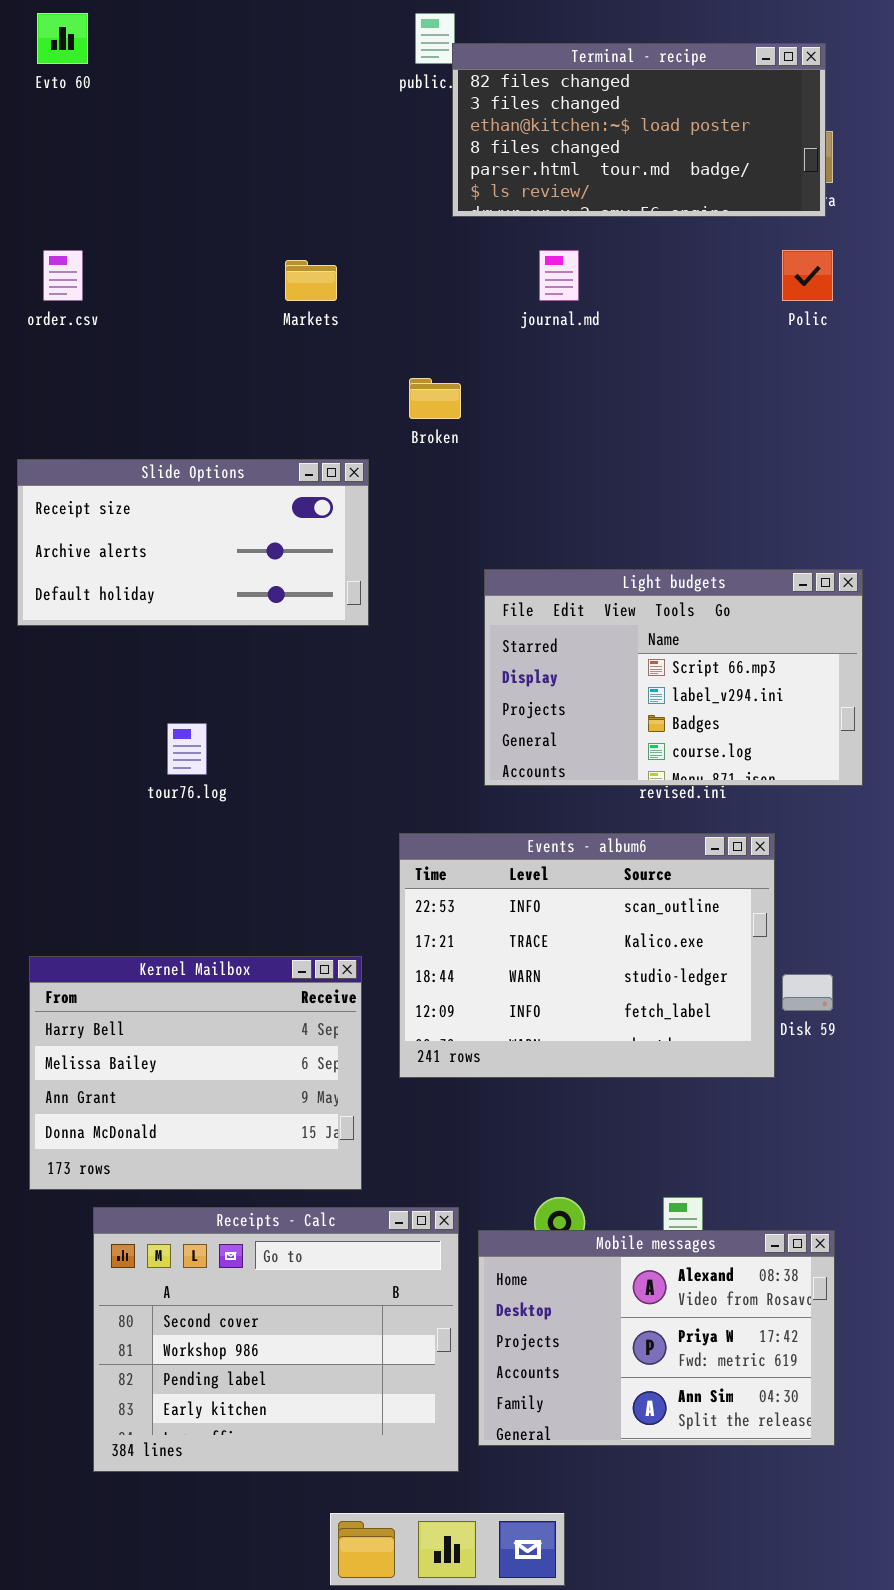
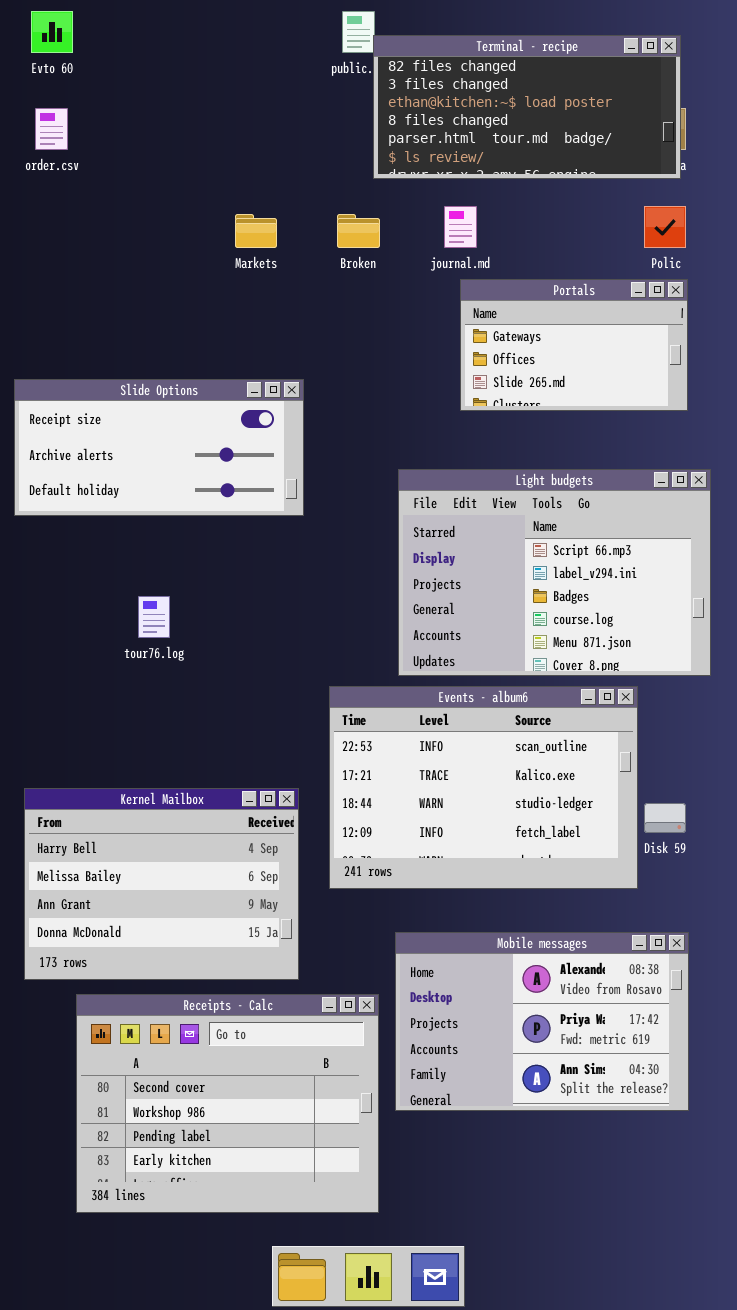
order.csv: [43,250,83,301] -> [35,108,68,150], moved
Portals: none -> [460,279,688,411], opened
Broken: [409,378,461,419] -> [337,214,380,248], moved
Light budgets: [484,569,863,786] -> [398,469,711,676], resized
Mobile messages: [478,1230,835,1446] -> [395,932,689,1111], moved

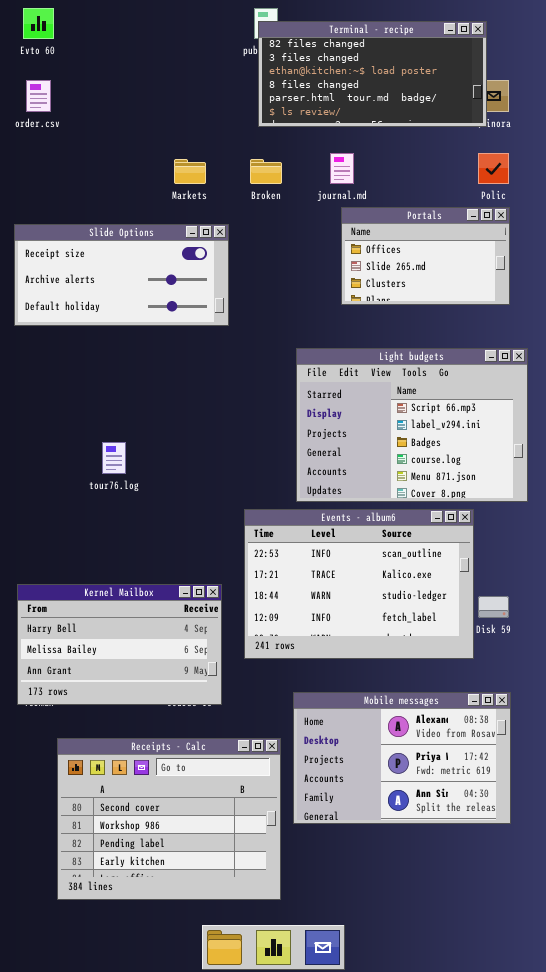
Terminal - recipe: [373,35,681,179] -> [258,21,487,127], moved
Portals: [460,279,688,411] -> [341,207,510,305], scrolled down 1 row
Slide Options: [14,379,304,516] -> [14,224,229,326], moved
Kernel Mailbox: [24,788,299,980] -> [17,584,222,705], resized

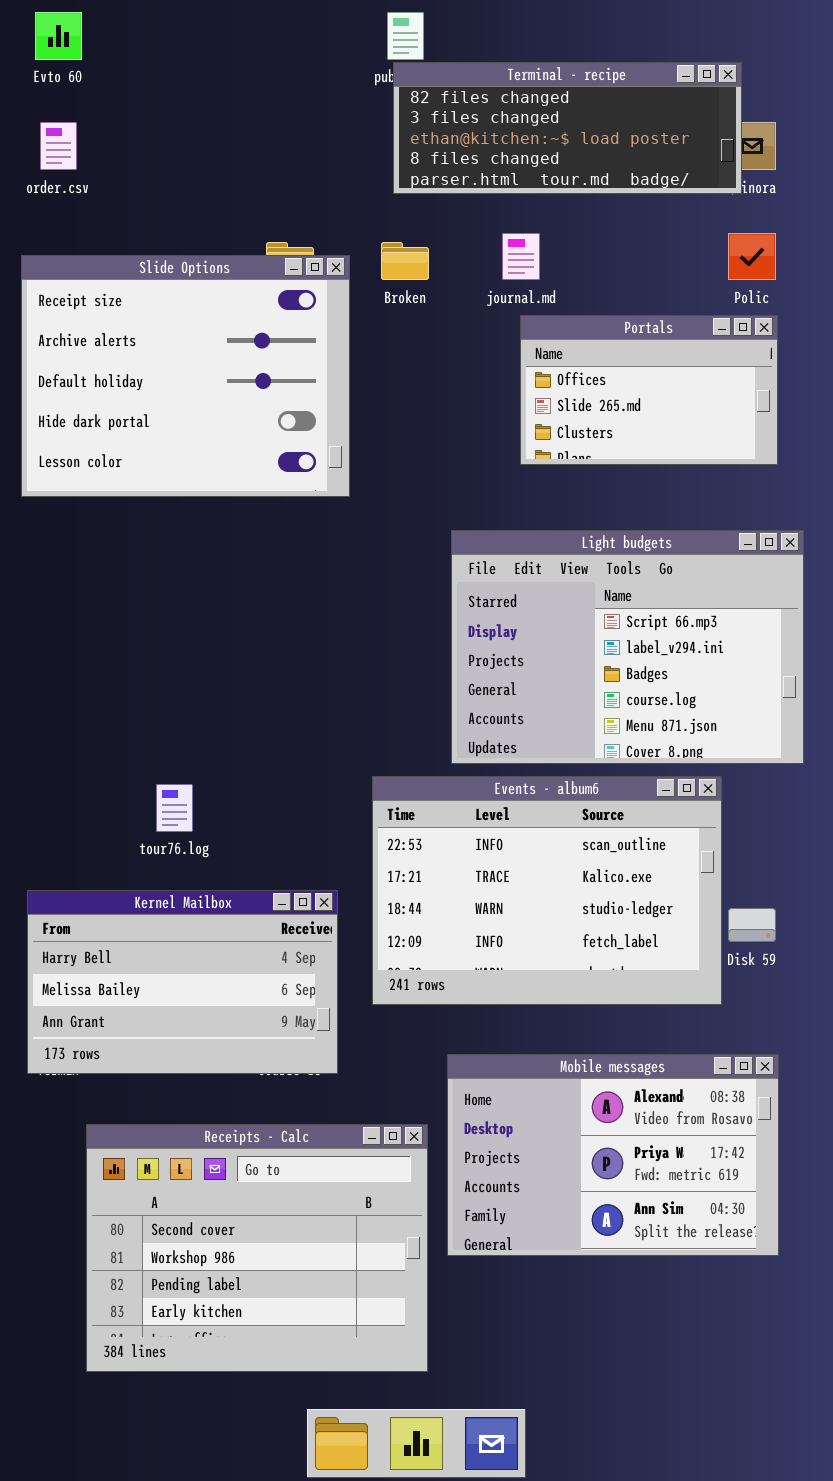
Terminal - recipe: [258,21,487,127] -> [393,62,742,194], resized
Slide Options: [14,224,229,326] -> [21,255,350,497], resized
tour76.log: [102,442,126,474] -> [156,784,193,832], moved

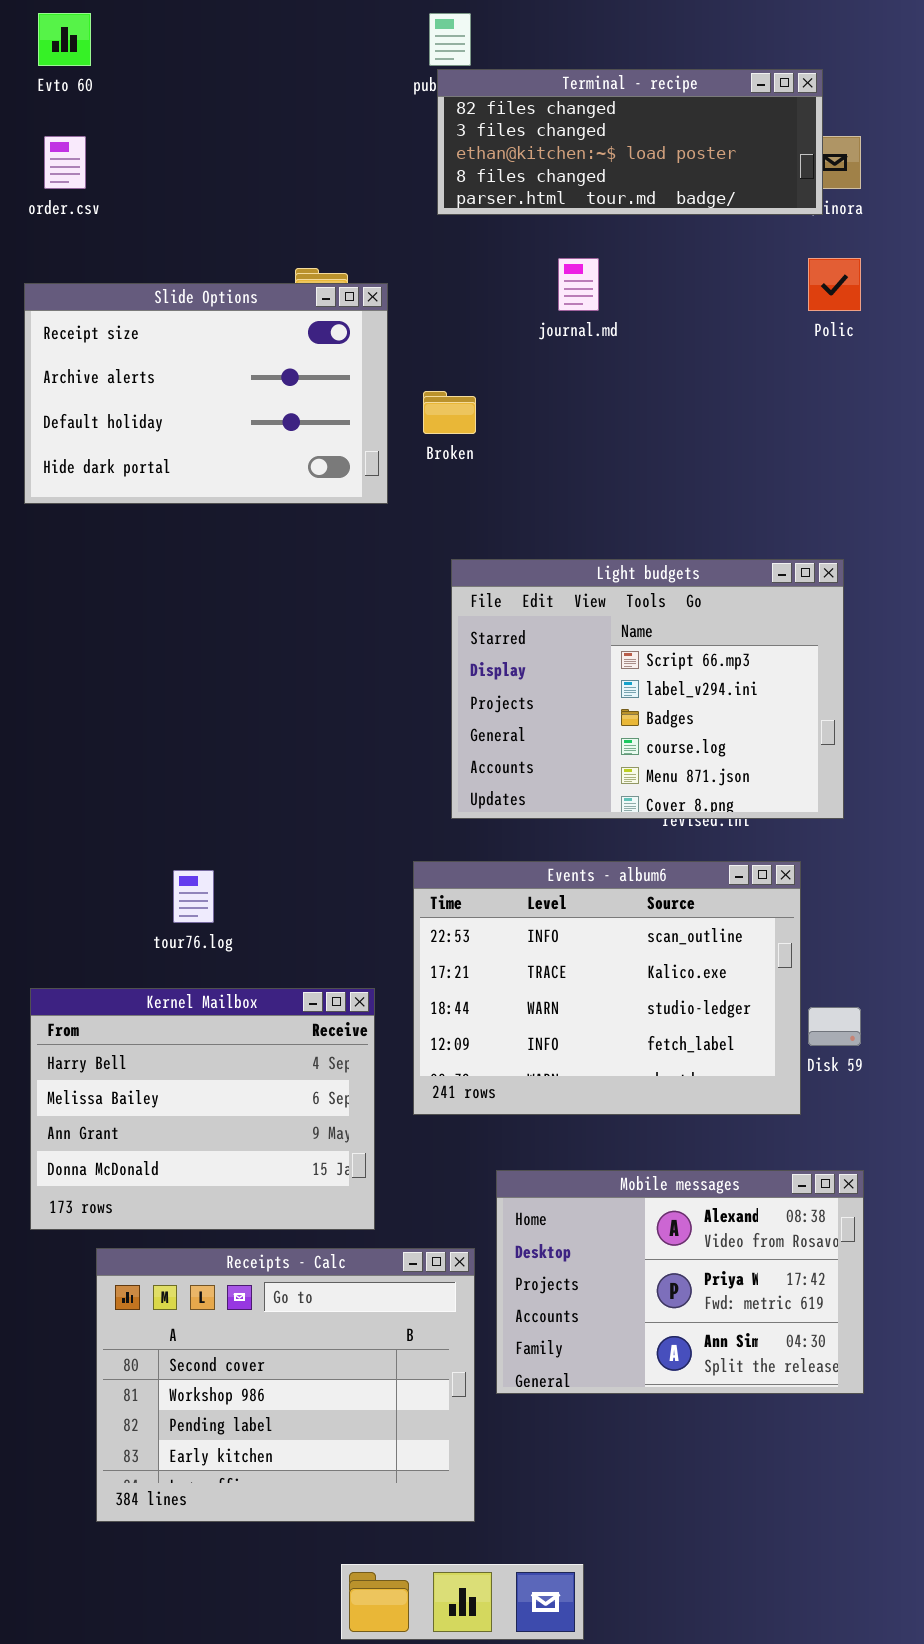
Broken: [381,242,429,280] -> [423,391,476,434], moved
Slide Options: [21,255,350,497] -> [24,283,388,504], resized
Portals: [520,315,778,465] -> none, closed
Light budgets: [451,530,804,764] -> [451,559,844,819], moved
Kernel Mailbox: [27,890,338,1074] -> [30,988,375,1230], resized

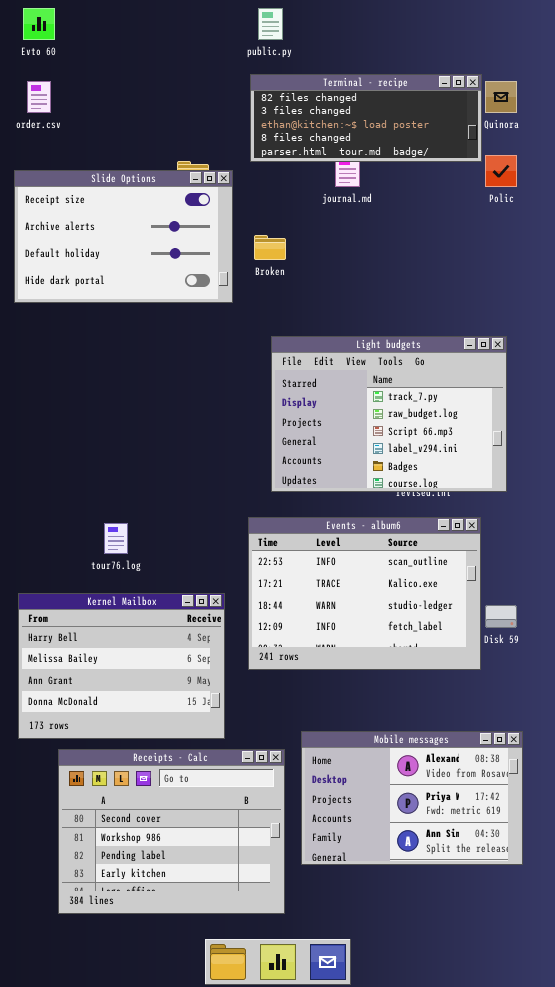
Terminal - recipe: [437,69,823,215] -> [250,74,482,162], moved
Light budgets: [451,559,844,819] -> [271,336,507,492], scrolled up 2 rows
Mobile messages: [496,1170,864,1394] -> [301,731,523,865], moved

